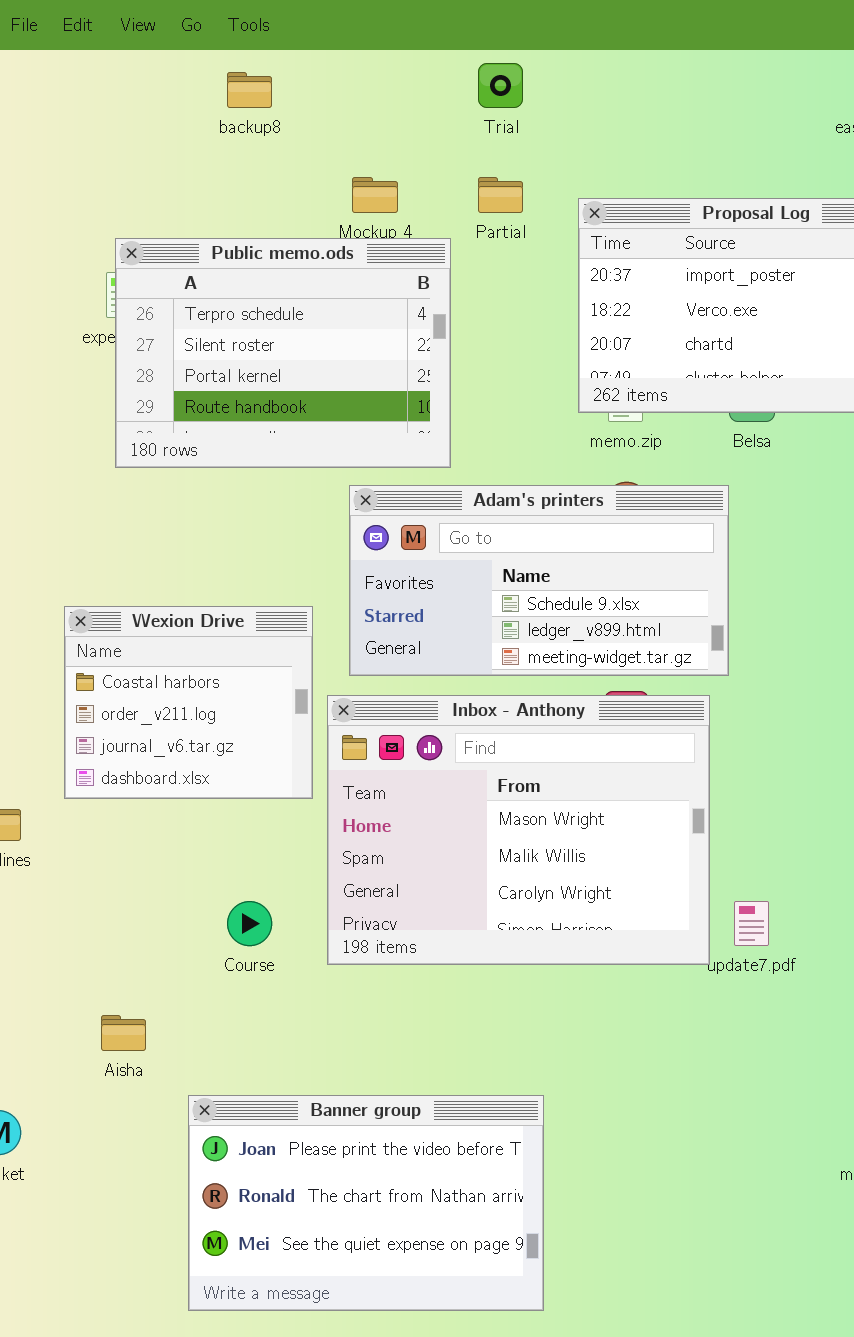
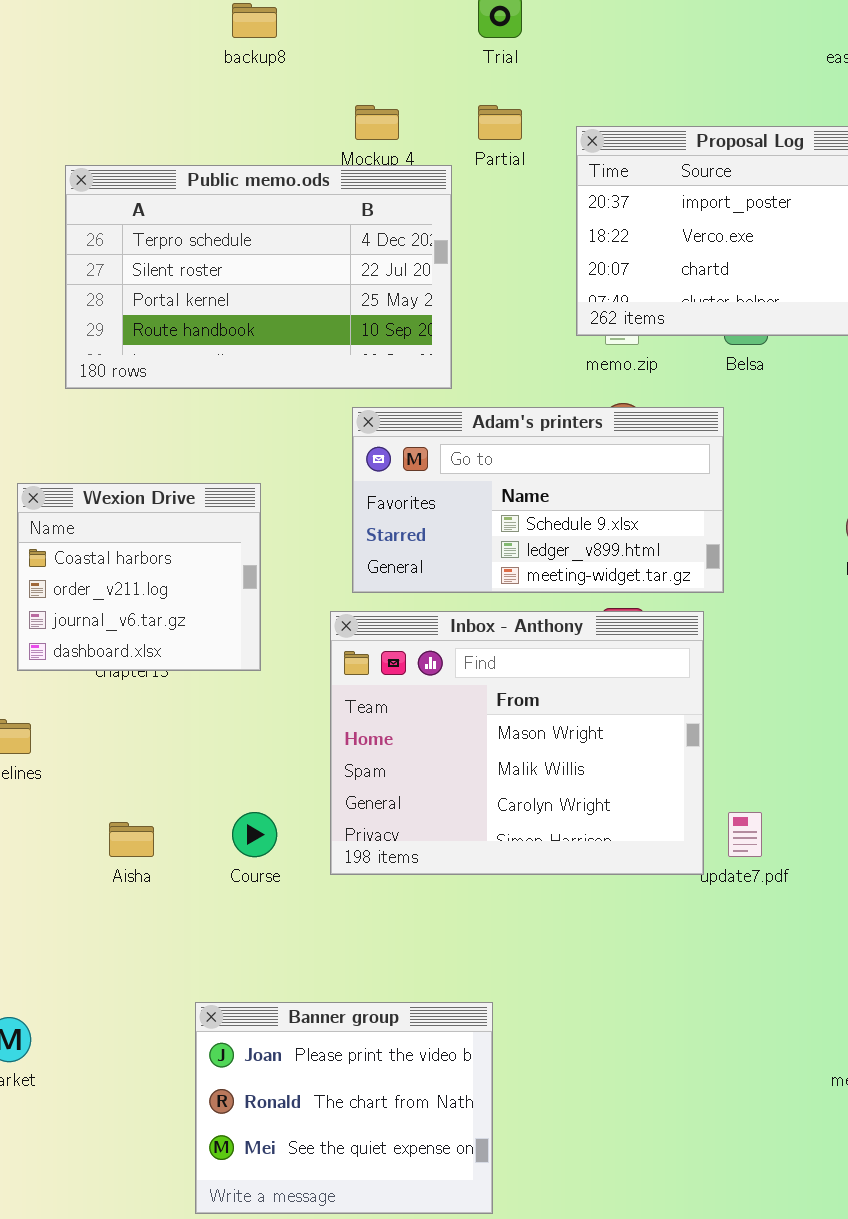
Public memo.ods: [115,238,451,468] -> [65,165,452,389], resized
Wexion Drive: [64,606,313,799] -> [17,483,261,671], moved
Aisha: [101,1015,146,1051] -> [109,822,154,857], moved
Banner group: [188,1095,544,1311] -> [195,1002,493,1214], resized

